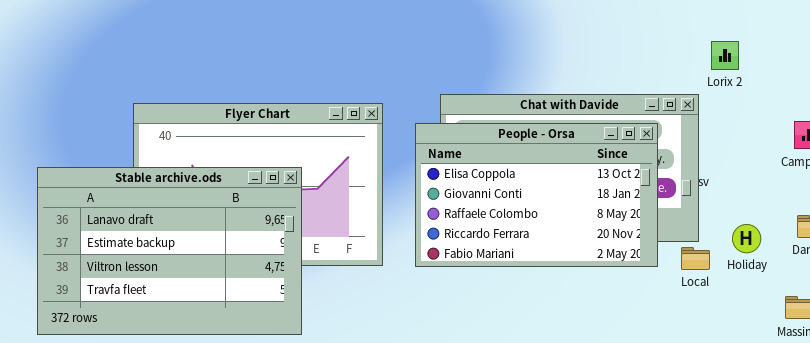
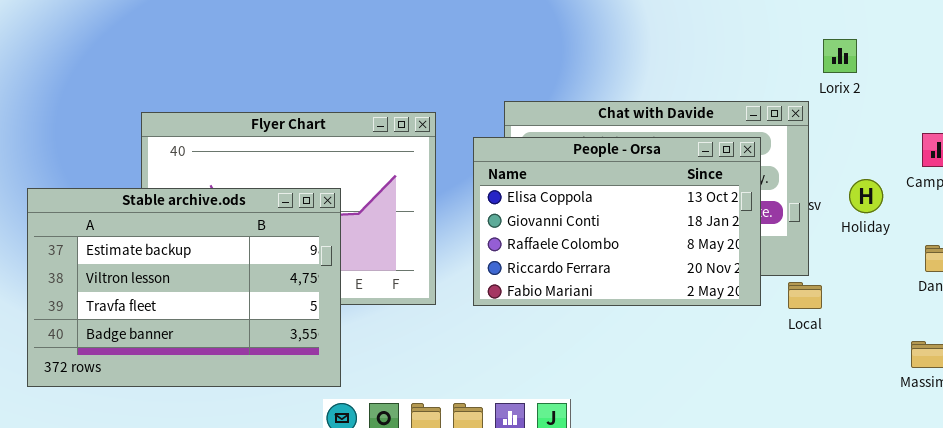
Stable archive.ods: [37,167,302,335] -> [27,188,341,387], scrolled down 1 row
Holiday: [732,224,761,253] -> [849,179,883,213], moved

